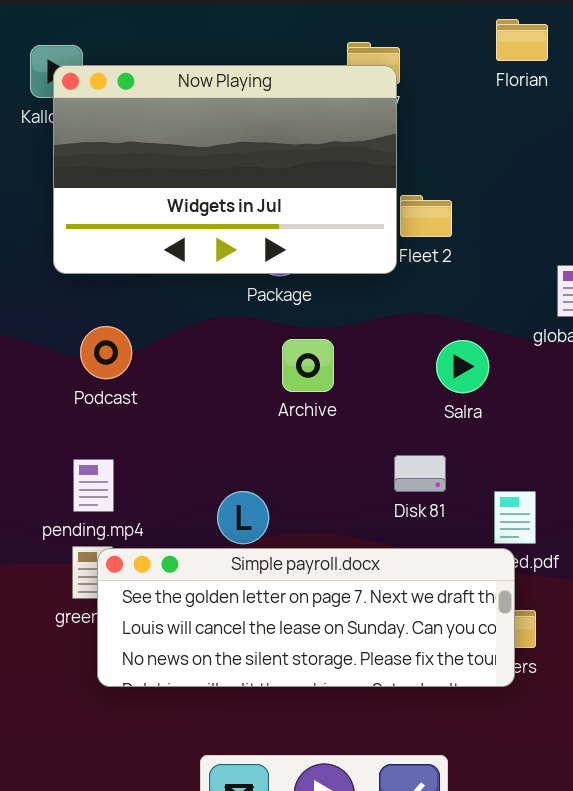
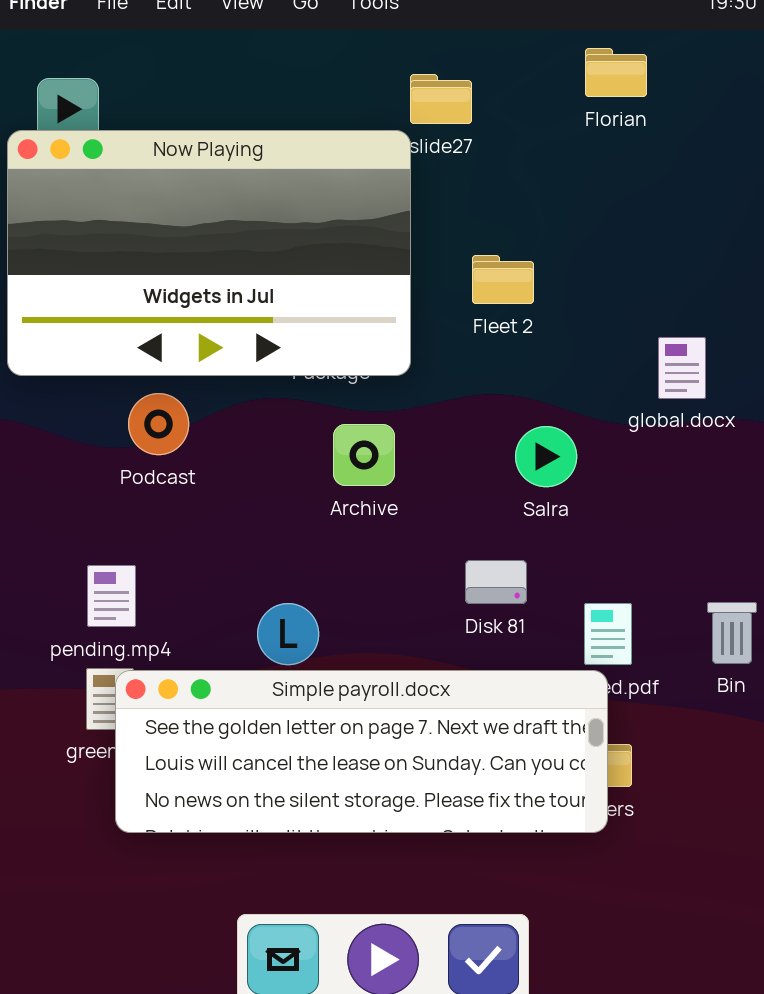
Now Playing: [53,65,397,274] -> [7,130,411,376], moved
Podcast: [80,326,132,379] -> [128,393,189,455], moved

